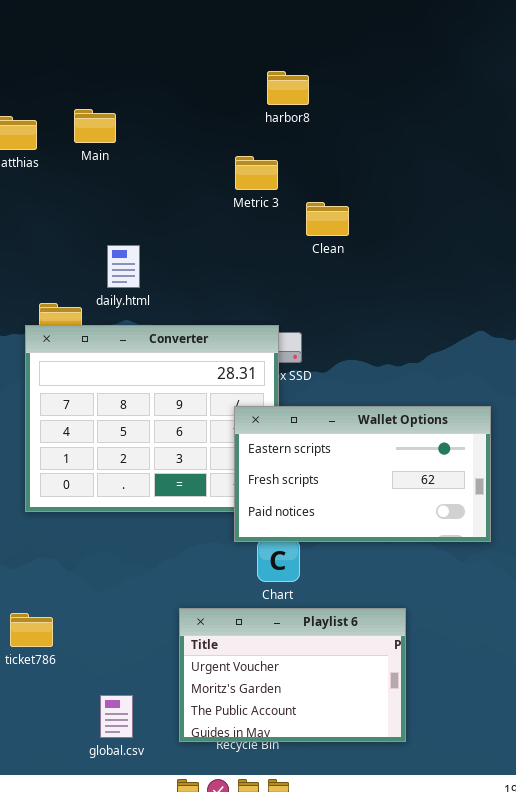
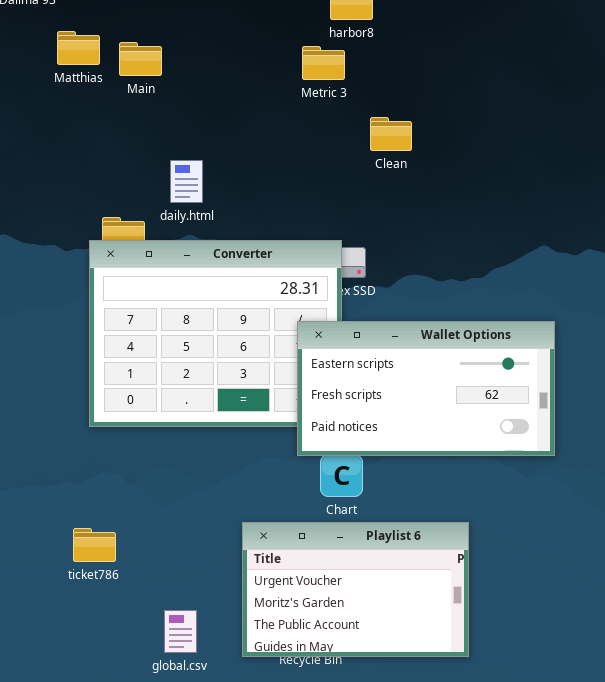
Main: [74,109,116,143] -> [119,42,162,76], moved
Metric 3: [235,156,278,190] -> [302,46,345,80], moved

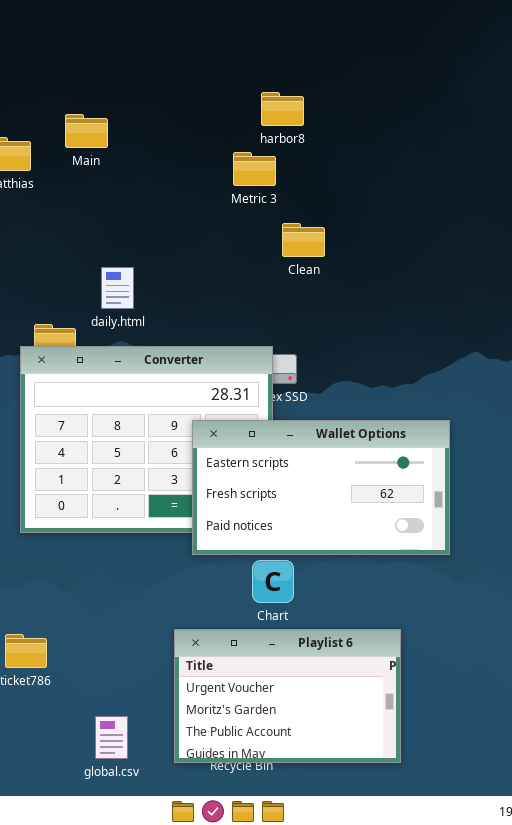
Main: [119,42,162,76] -> [65,114,108,148], moved
Clean: [370,117,412,151] -> [282,223,325,257], moved
Wallet Options: [297,321,555,456] -> [192,420,450,555], moved

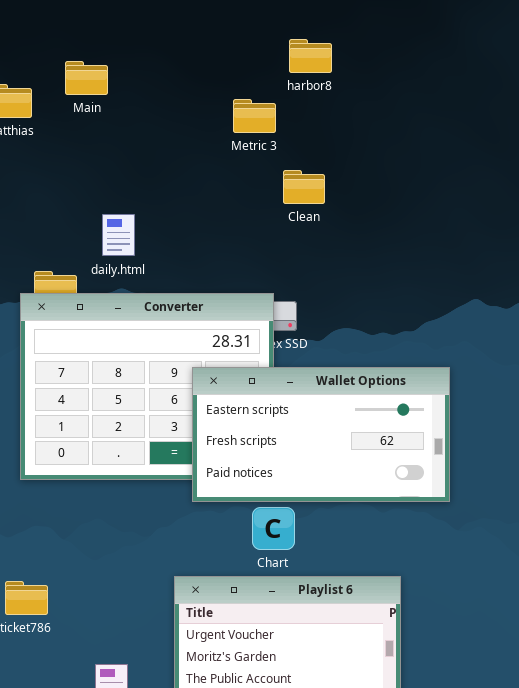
harbor8: [261,92,304,126] -> [289,39,332,73], moved

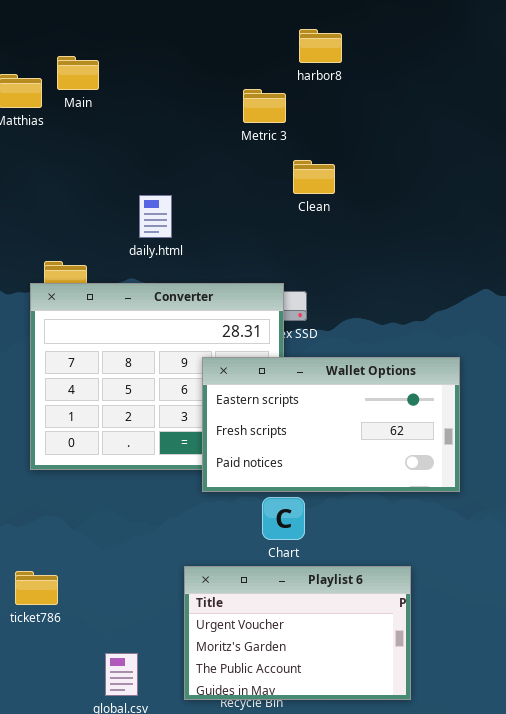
Main: [65,61,108,95] -> [57,56,99,90], moved
daily.html: [102,214,135,256] -> [139,195,172,238], moved

